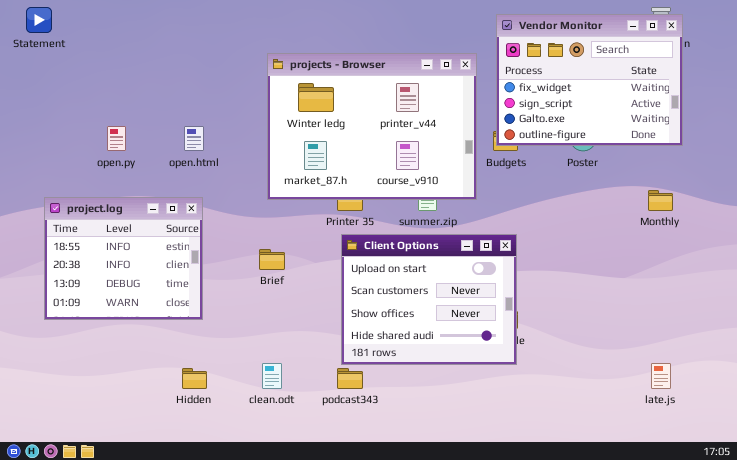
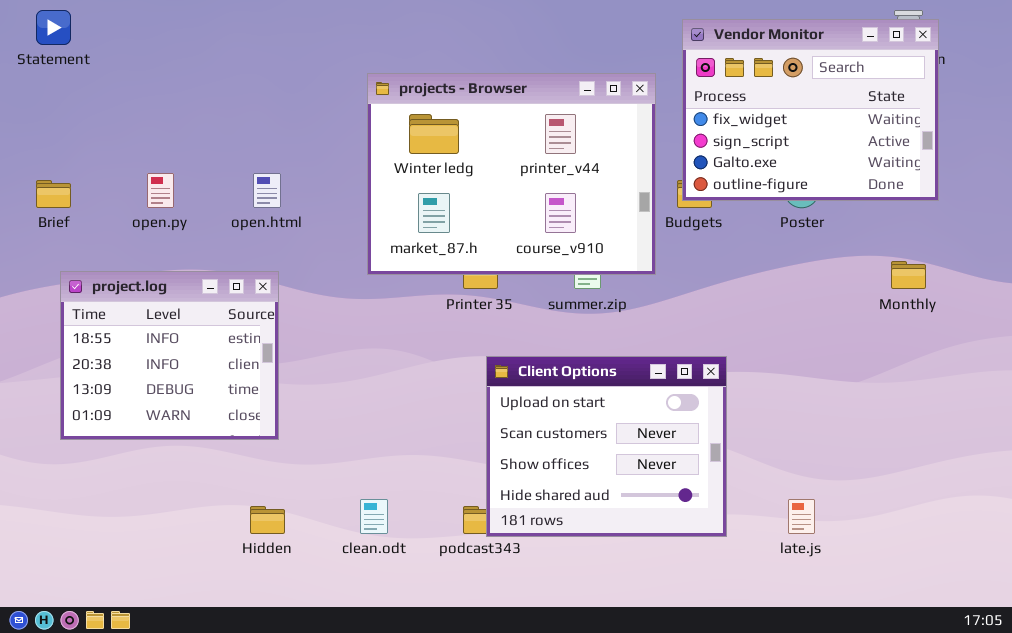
Client Options: [341,234,517,365] -> [486,356,727,537], moved
Brief: [259,249,285,270] -> [36,180,71,208], moved
late.js: [651,363,671,389] -> [788,499,815,534], moved

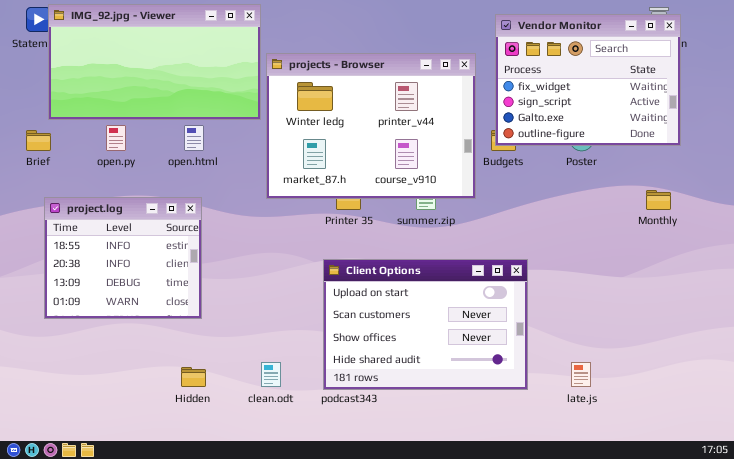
IMG_92.jpg - Viewer: none -> [48,4,261,120], opened
Client Options: [486,356,727,537] -> [323,259,528,390], resized

